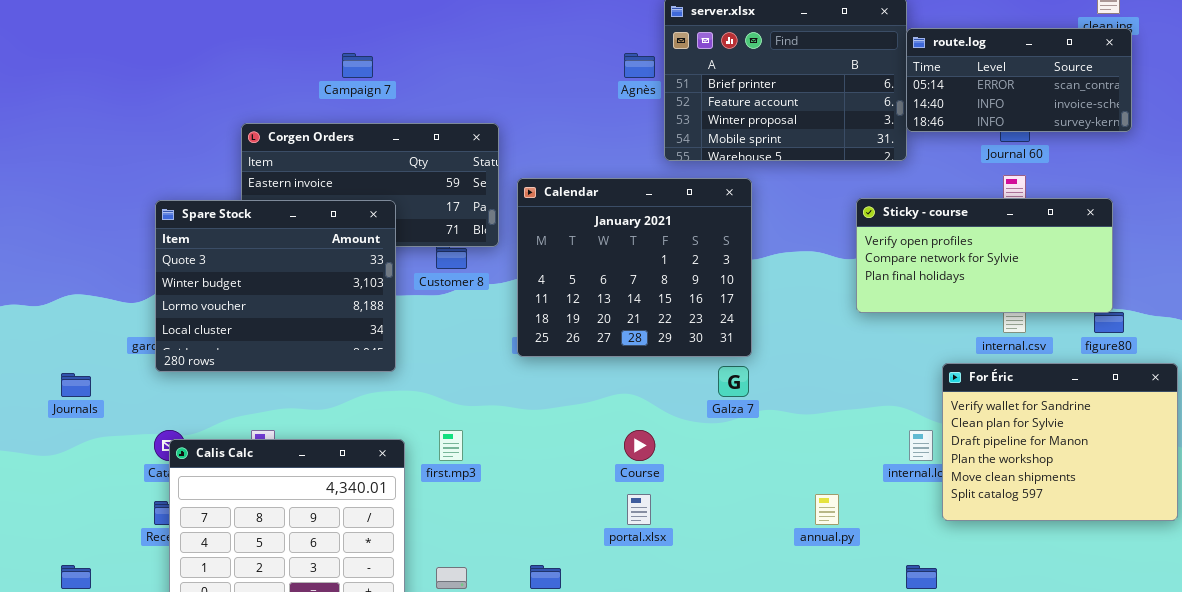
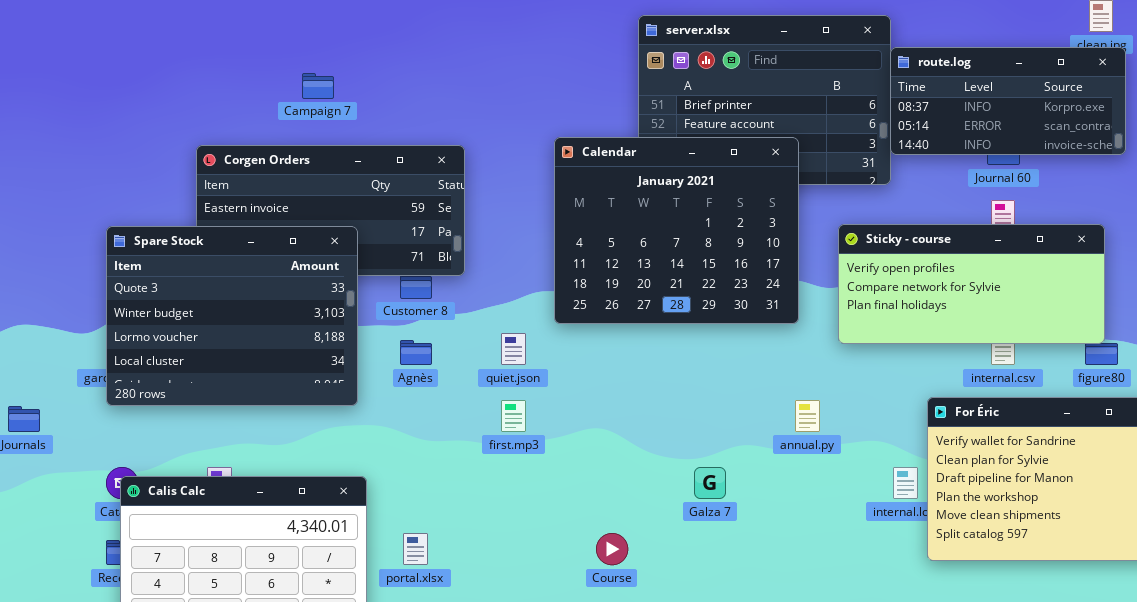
route.log: [906,28,1132,132] -> [890,47,1126,155], scrolled up 1 row
Agnès: [624,53,655,78] -> [400,340,432,365], moved
Calendar: [517,178,752,357] -> [554,137,799,324], moved
Galza 7: [718,366,749,397] -> [694,467,726,499], moved
first.mp3: [439,430,463,461] -> [501,400,526,432], moved
Course: [624,430,655,461] -> [596,533,628,565], moved
portal.xlsx: [627,494,651,525] -> [403,533,428,565], moved
annual.py: [815,494,839,525] -> [795,400,820,432], moved

